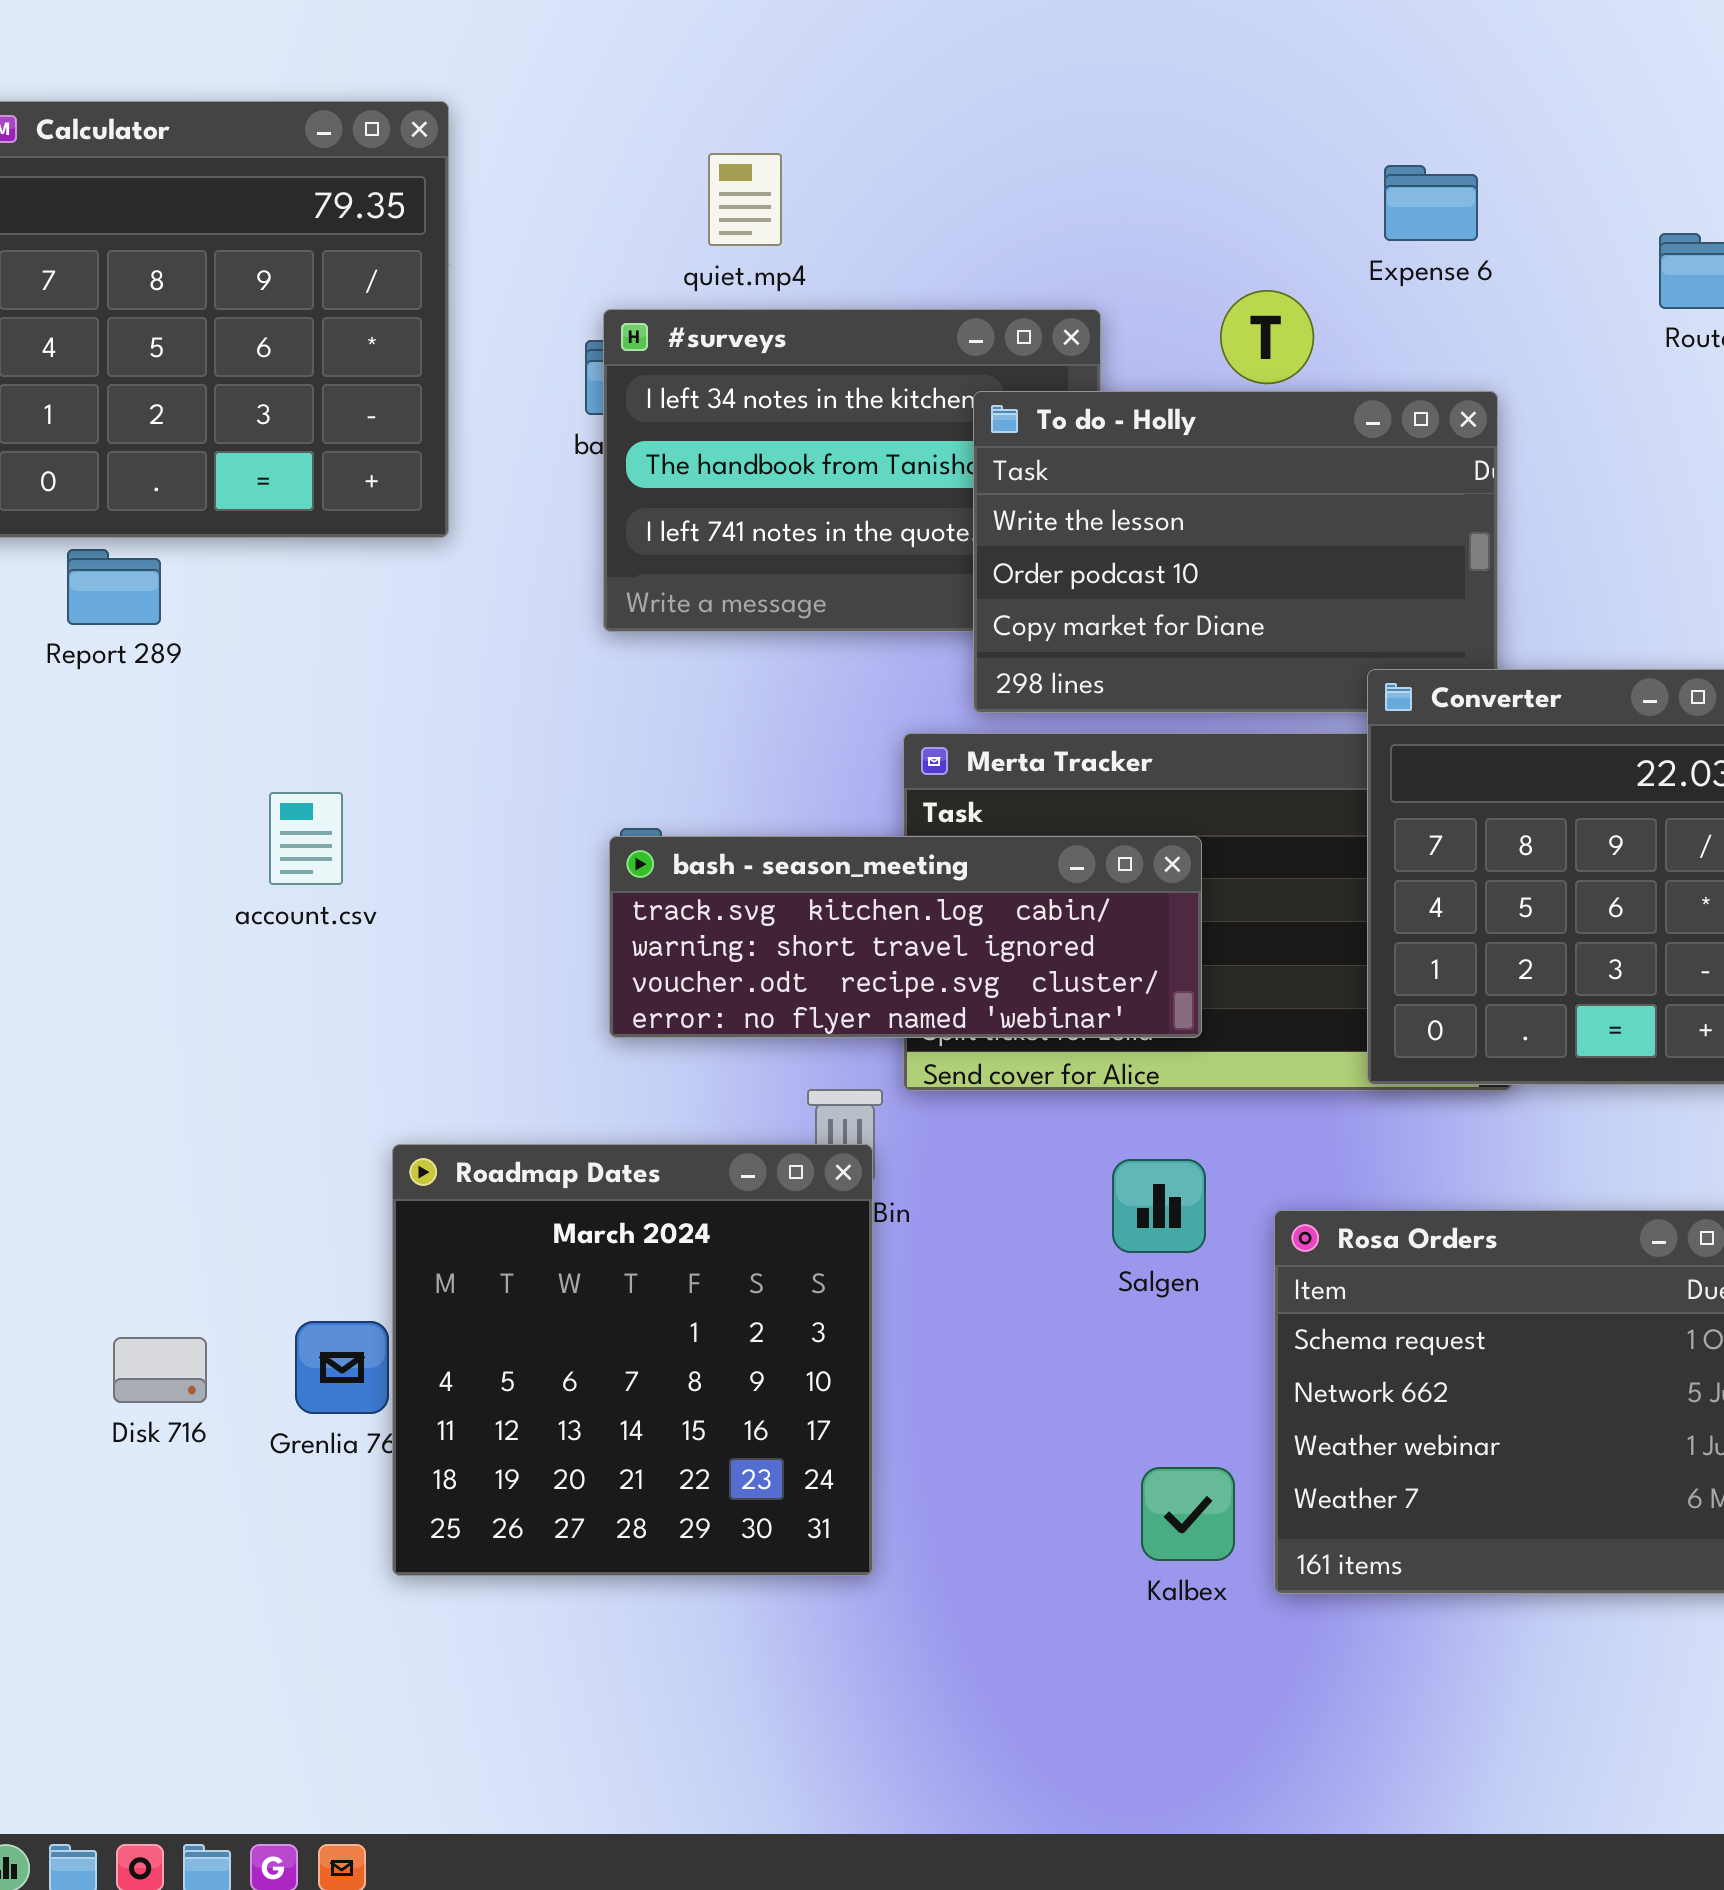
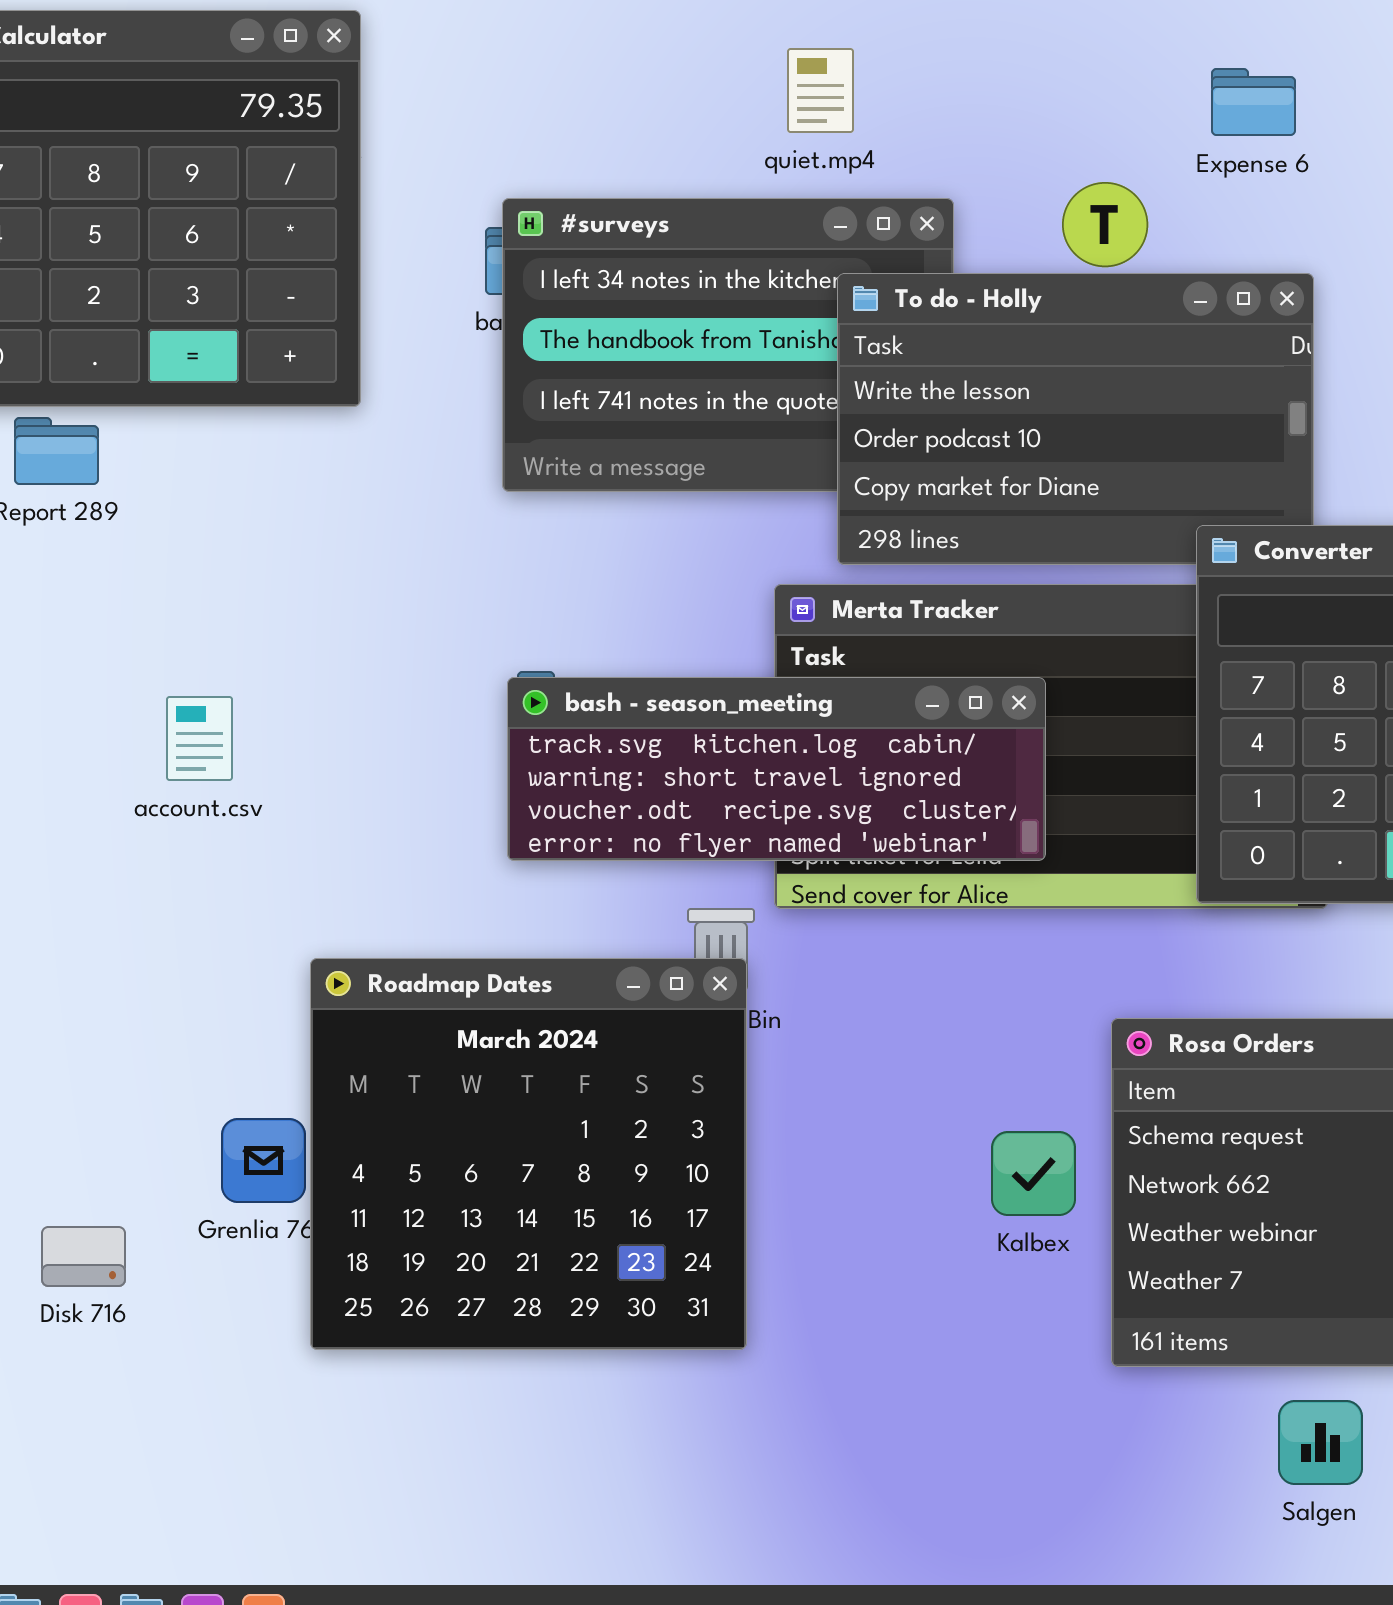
quiet.mp4: [708,153,782,246] -> [787,48,854,133], moved
account.csv: [269,792,343,885] -> [166,696,233,781], moved
Salgen: [1112,1159,1206,1253] -> [1278,1400,1363,1485], moved
Disk 716: [113,1337,207,1403] -> [41,1226,126,1287], moved
Kalbex: [1141,1467,1235,1561] -> [991,1131,1076,1216], moved

